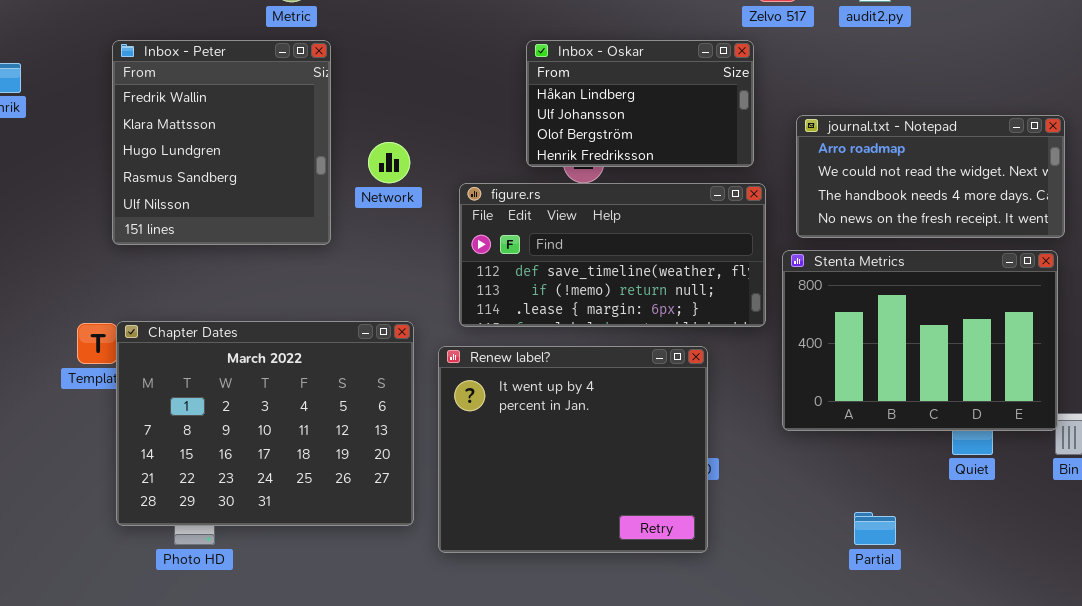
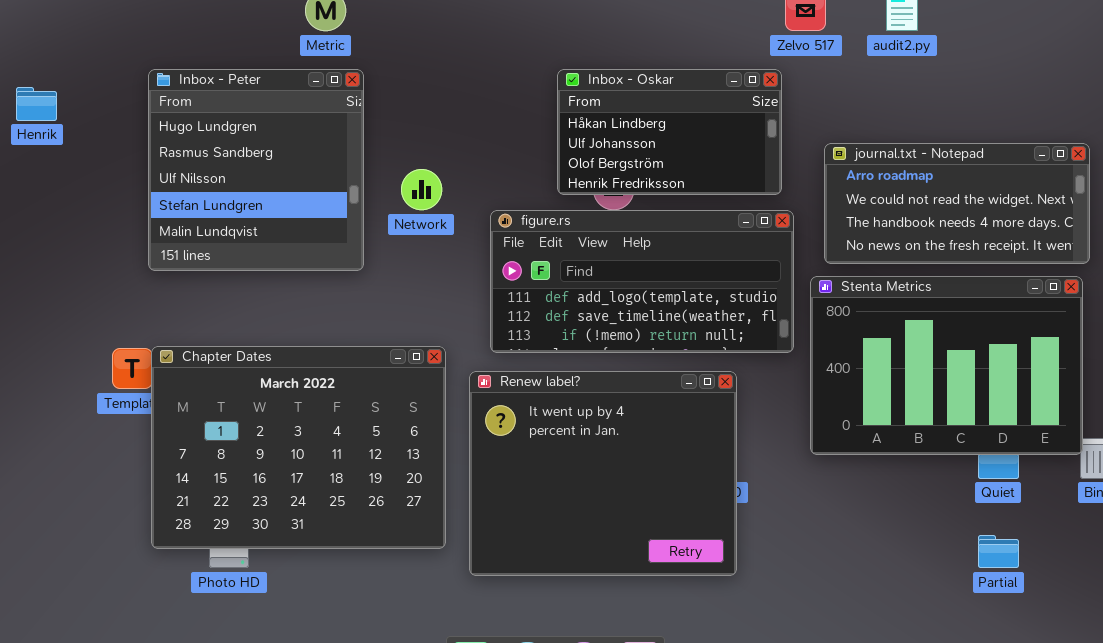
Inbox - Peter: [112,40,331,245] -> [148,69,364,271], scrolled down 2 rows
figure.rs: [459,183,766,327] -> [490,210,794,353], scrolled up 1 row
Partial: [854,512,896,545] -> [978,535,1019,568], moved

